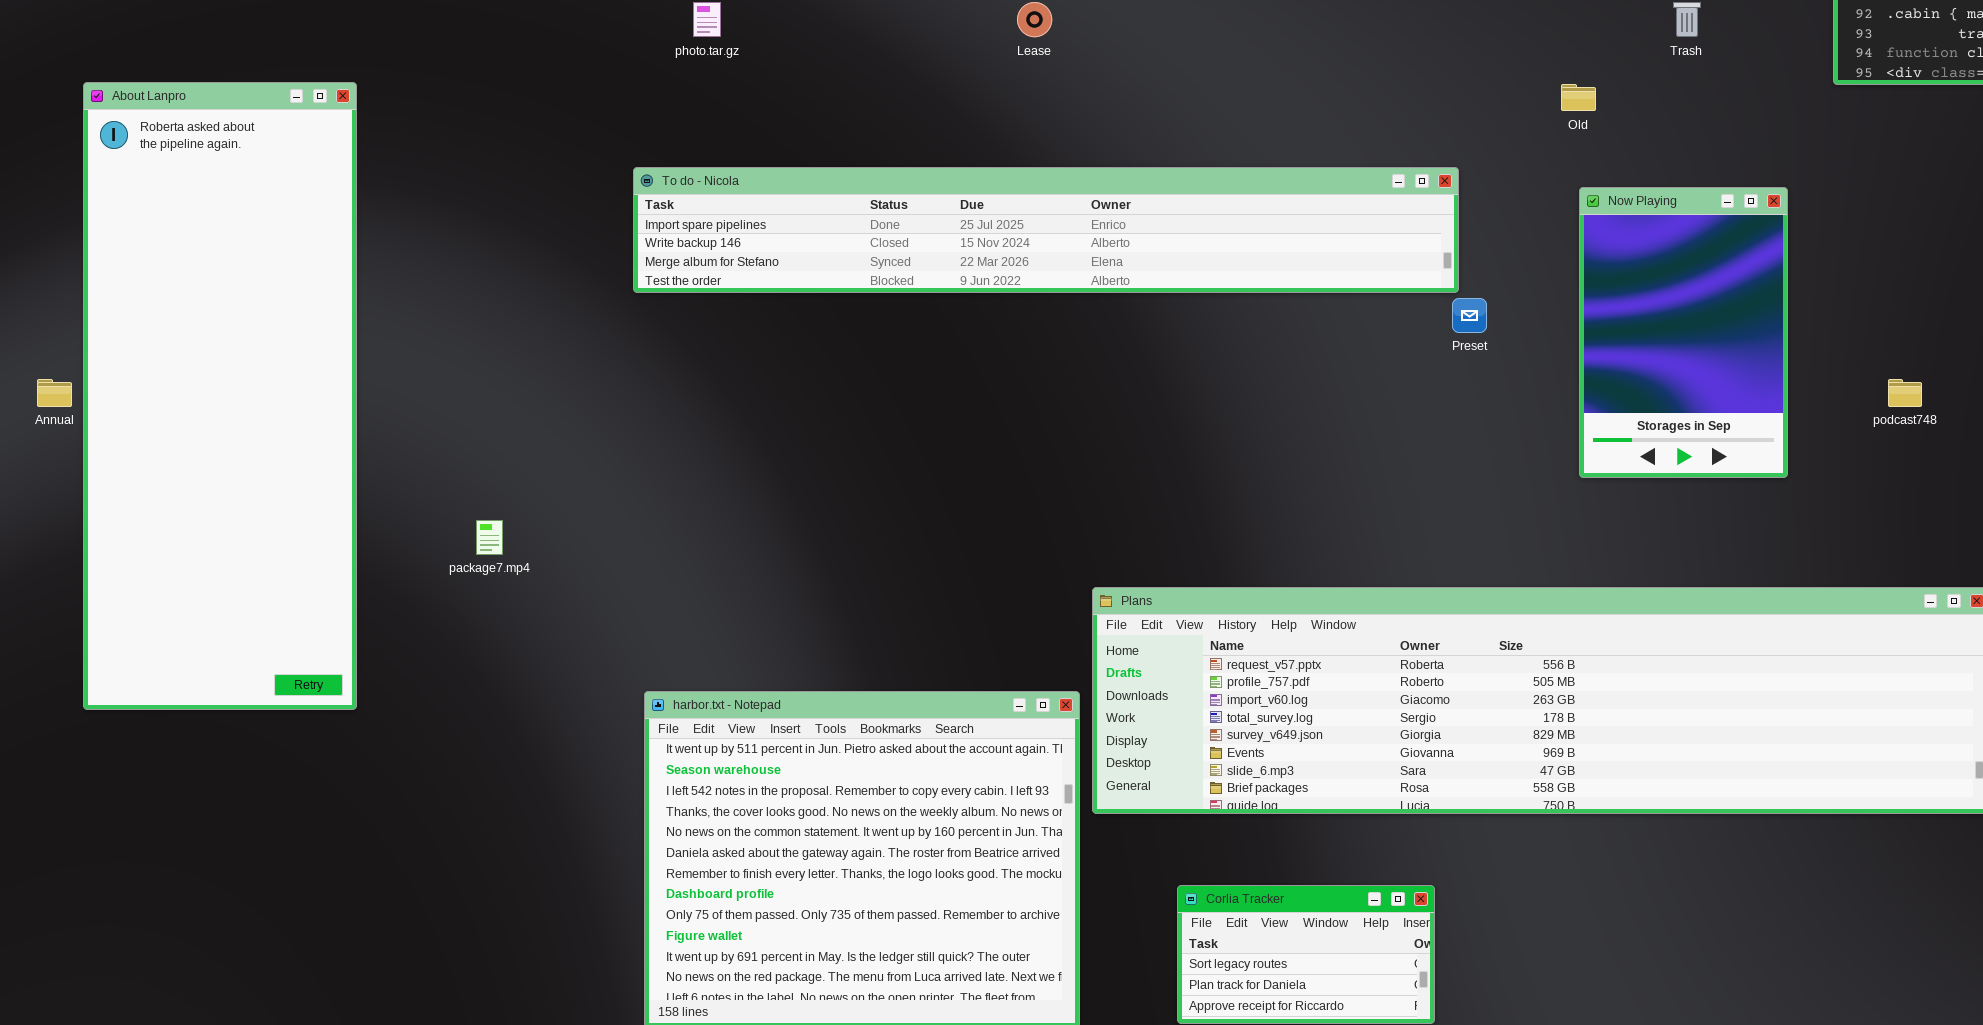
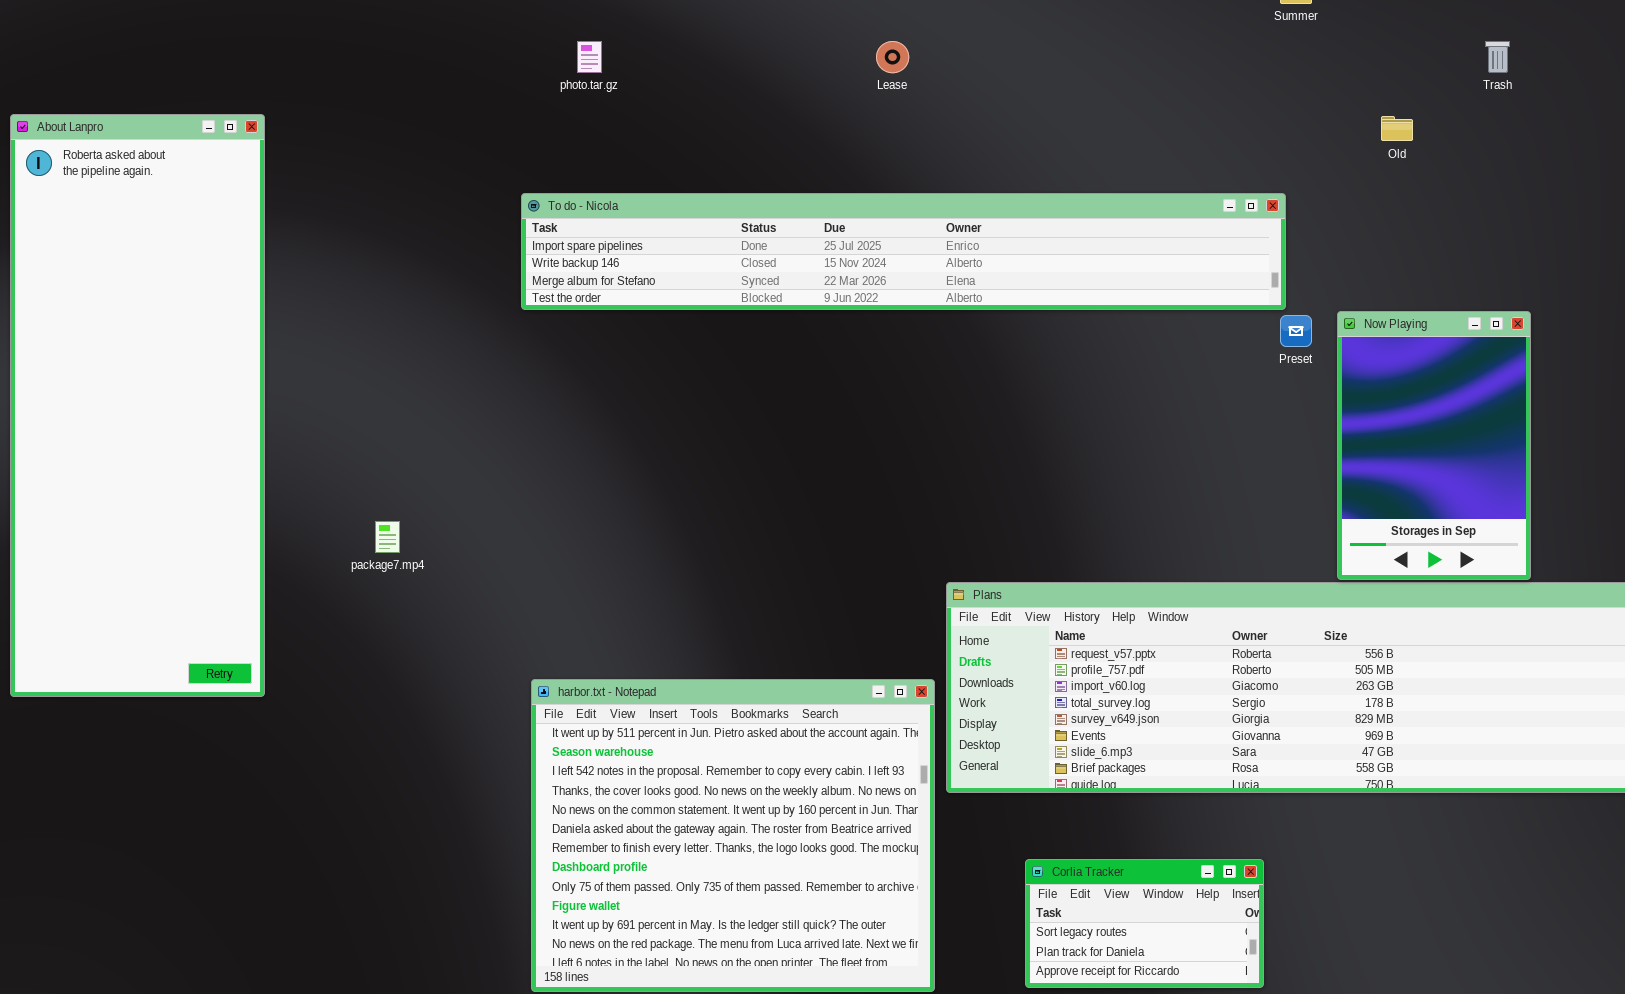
Now Playing: [1579,187,1788,478] -> [1337,311,1531,580], moved

